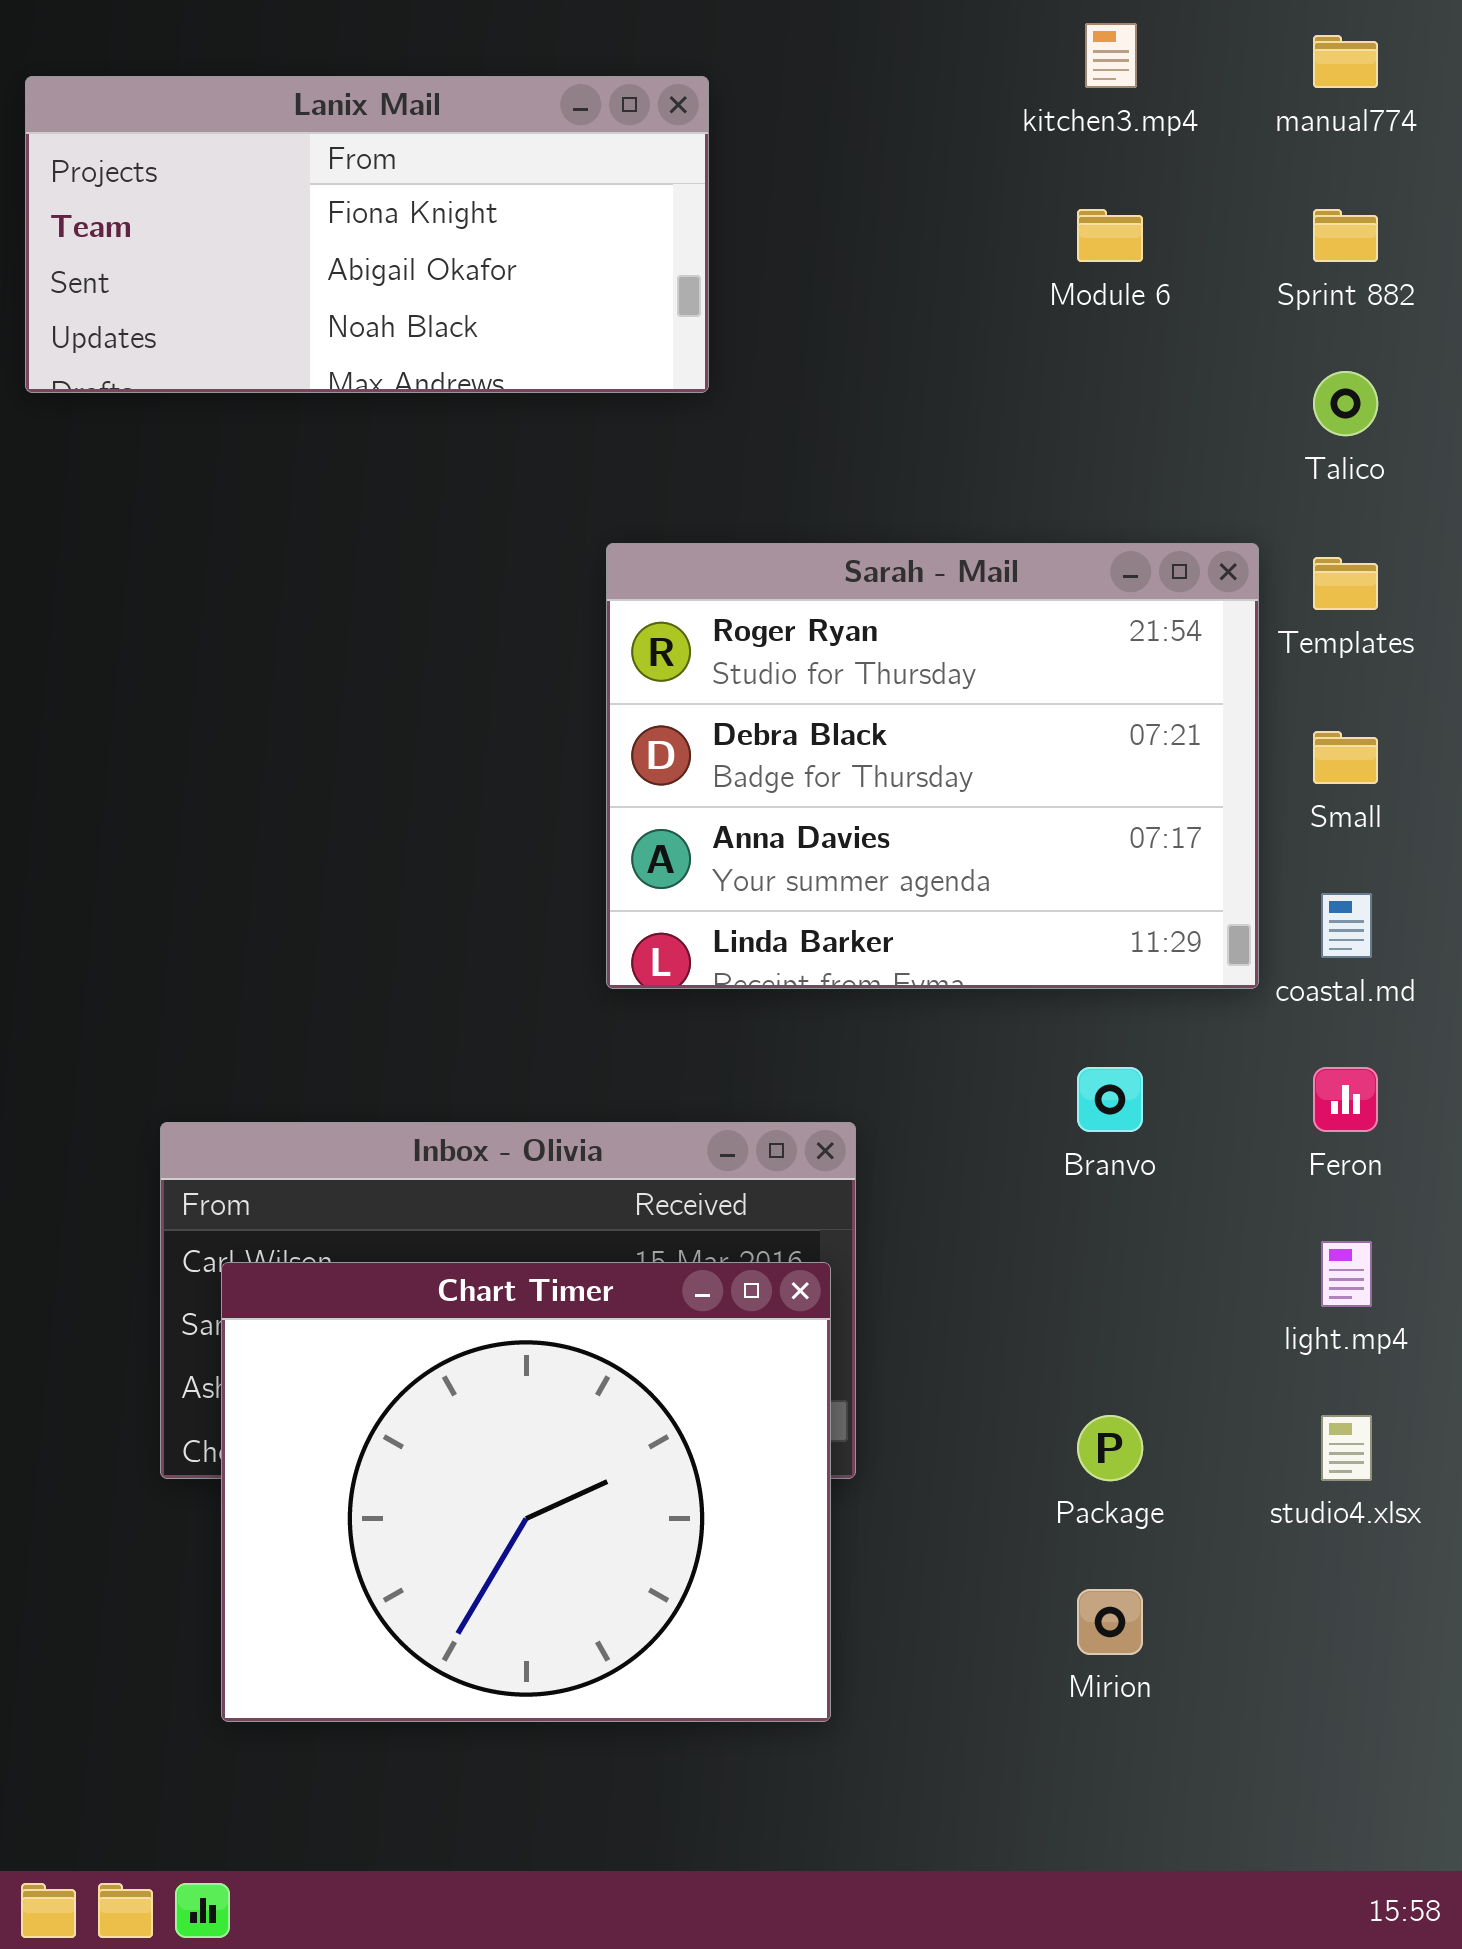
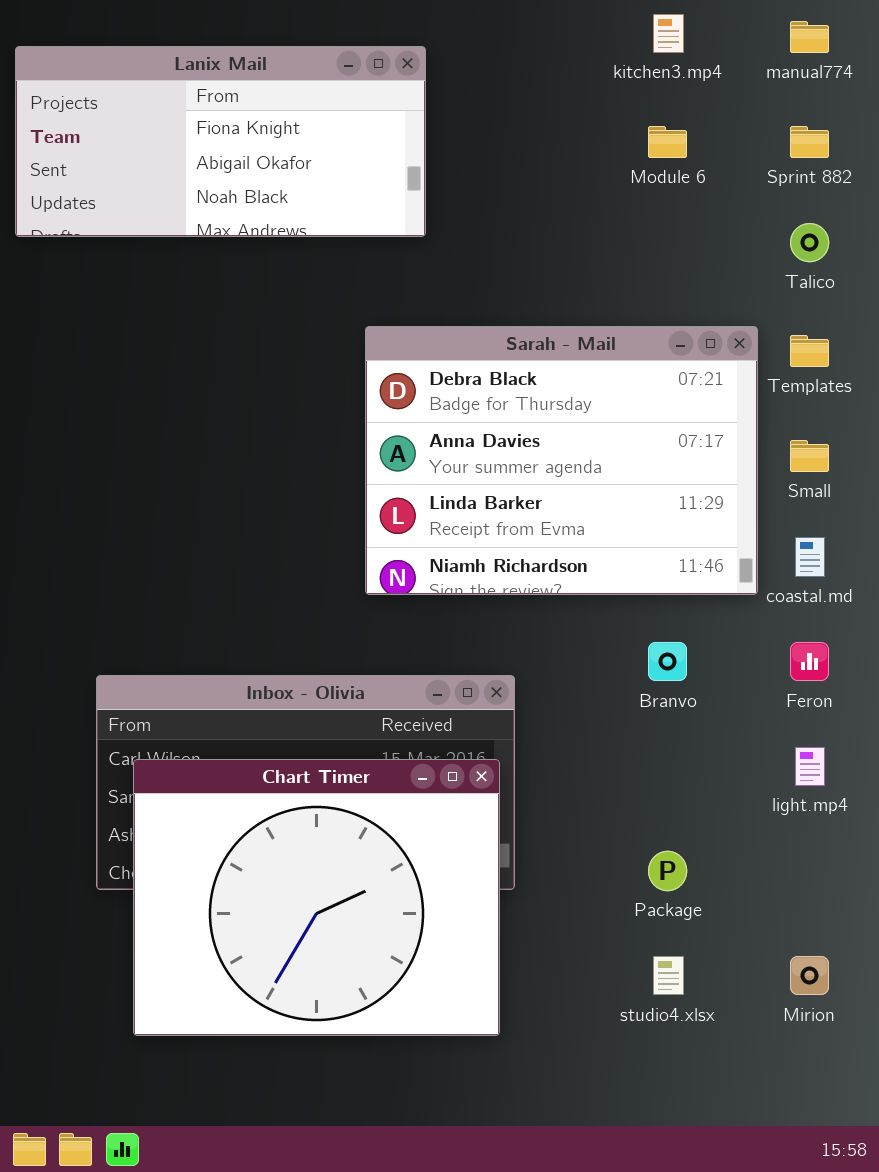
Sarah - Mail: [606,543,1259,989] -> [365,326,758,595], scrolled down 1 row
studio4.xlsx: [1321,1415,1372,1481] -> [653,956,684,995], moved
Mirion: [1077,1589,1143,1655] -> [790,956,829,995], moved

